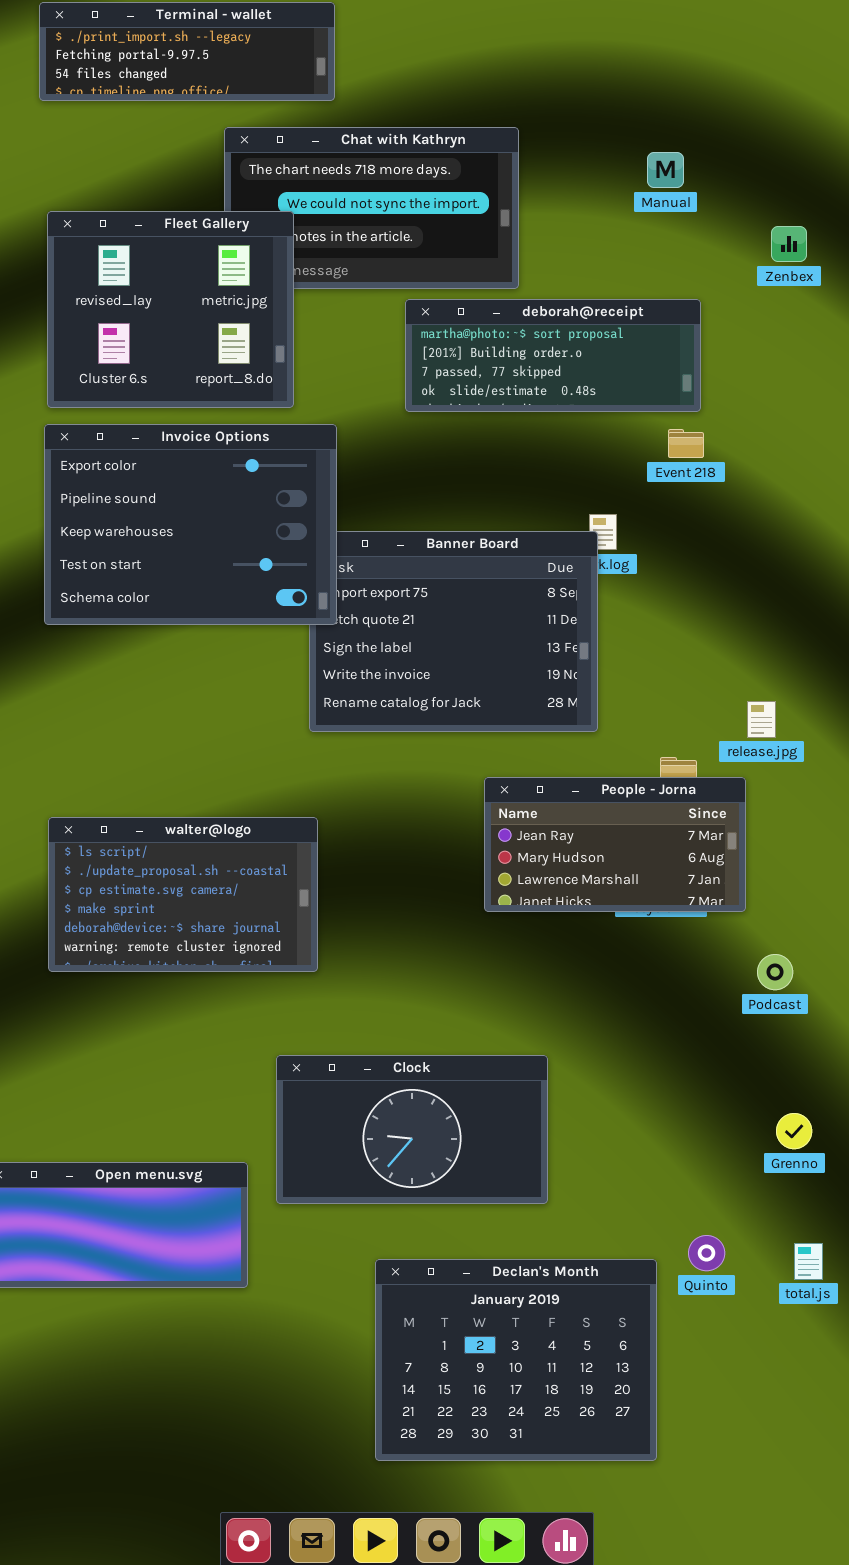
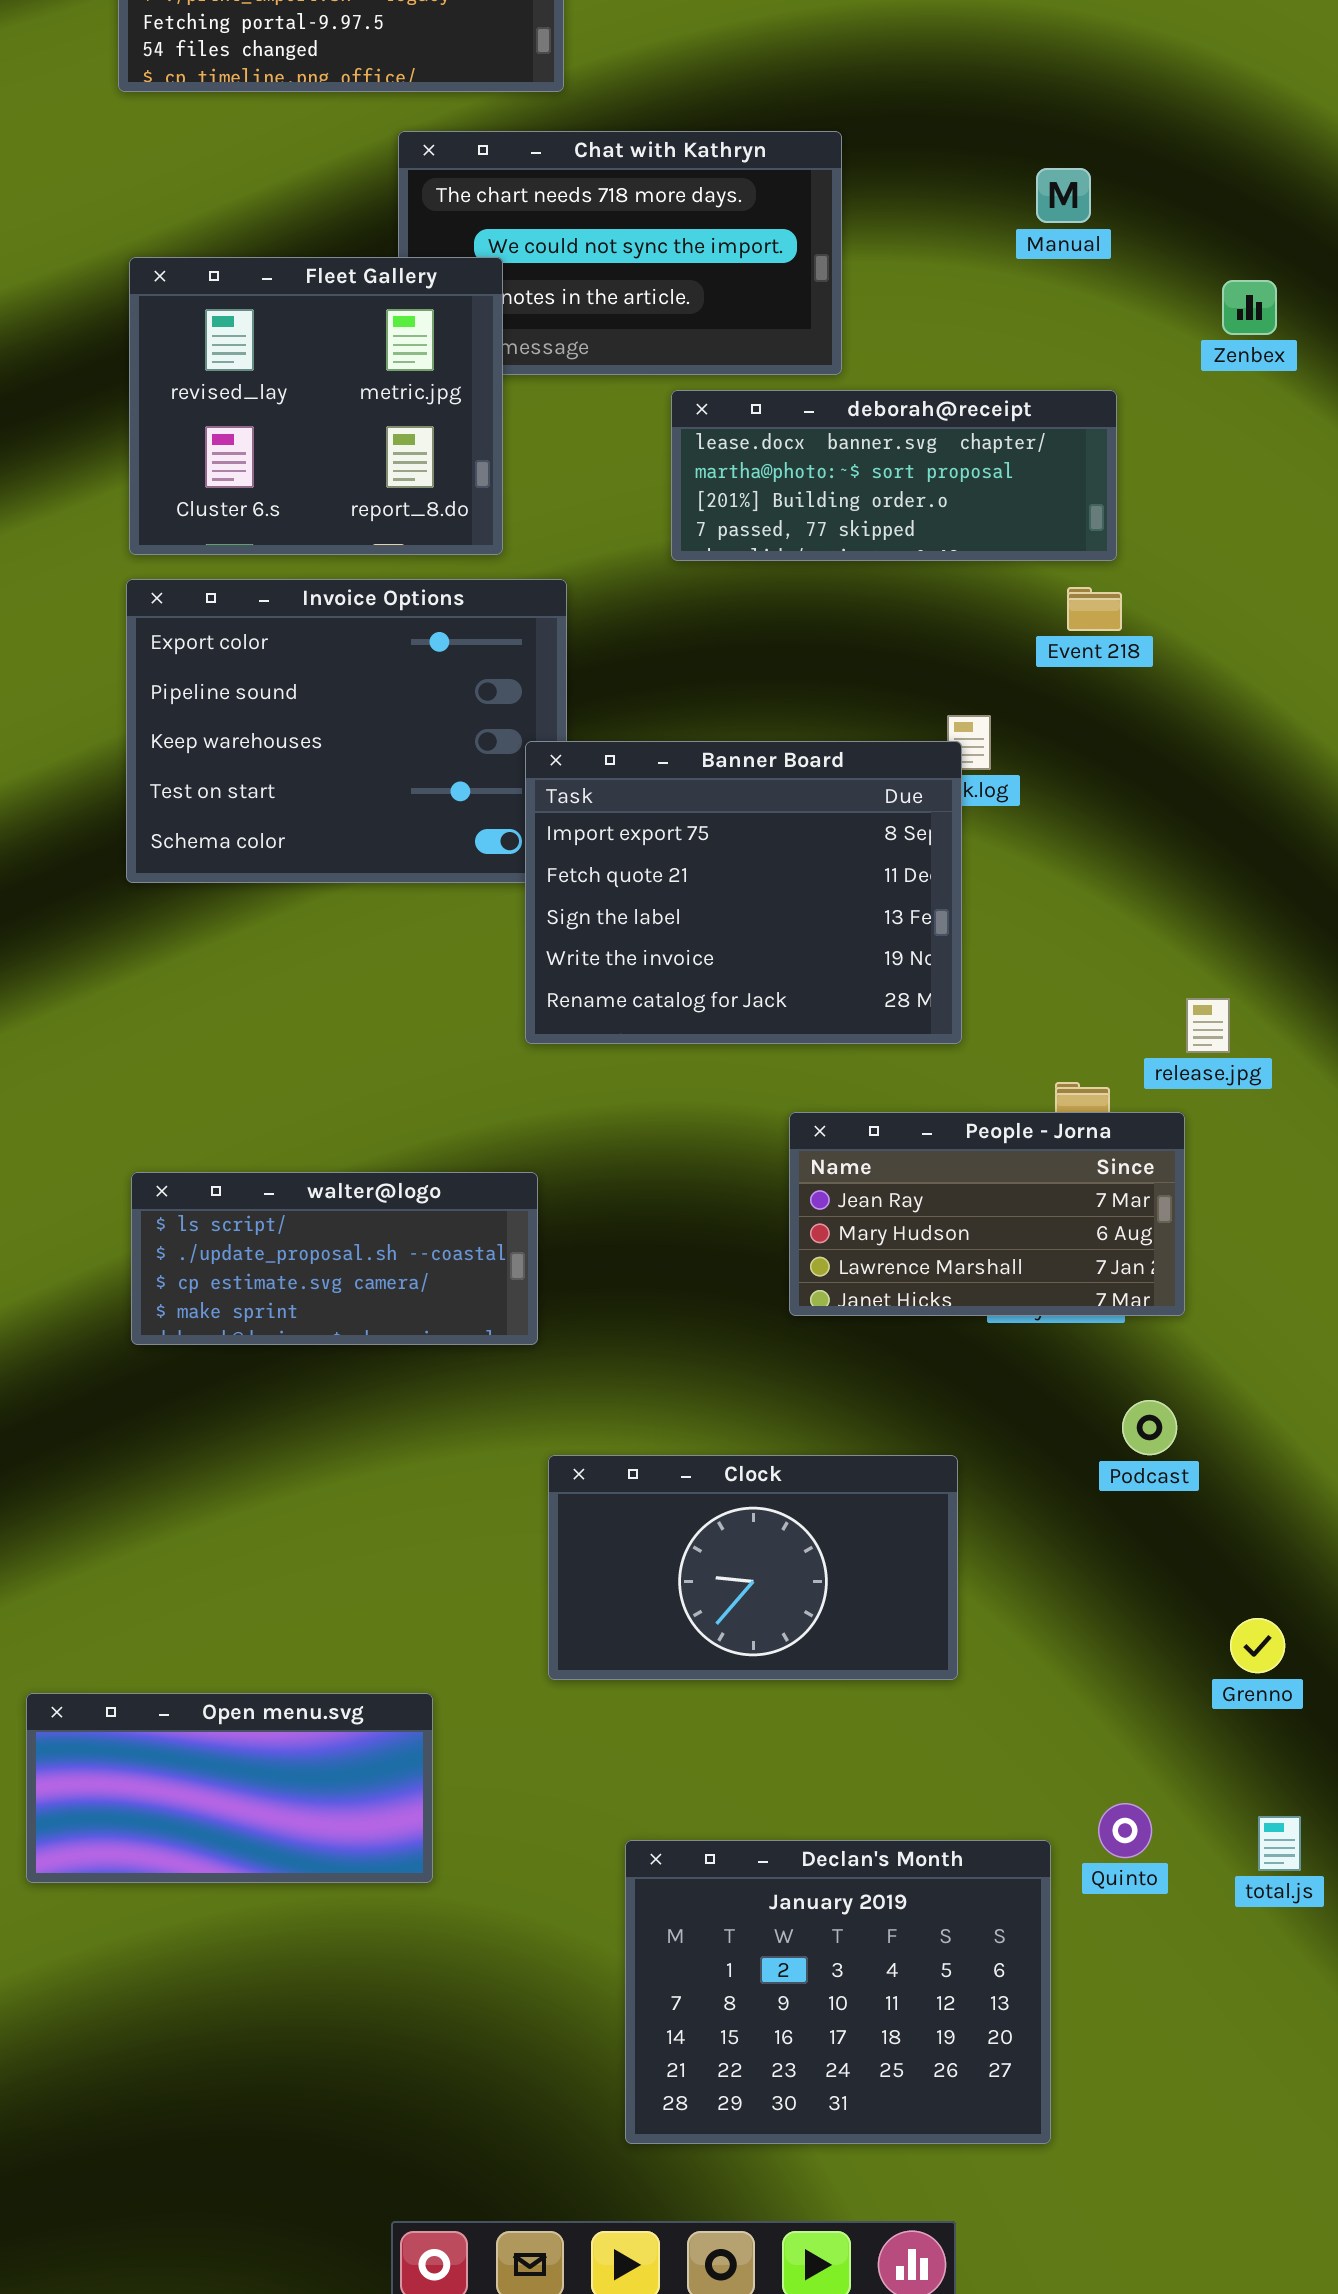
deborah@receipt: [405,299,701,412] -> [671,390,1117,561], scrolled up 1 row
Banner Board: [309,531,598,732] -> [525,741,962,1044], raised
walter@logo: [48,817,318,972] -> [131,1172,538,1345], resized
Podcast: [757,954,793,990] -> [1122,1400,1177,1455], moved
Clock: [276,1055,548,1204] -> [548,1455,958,1680], moved

